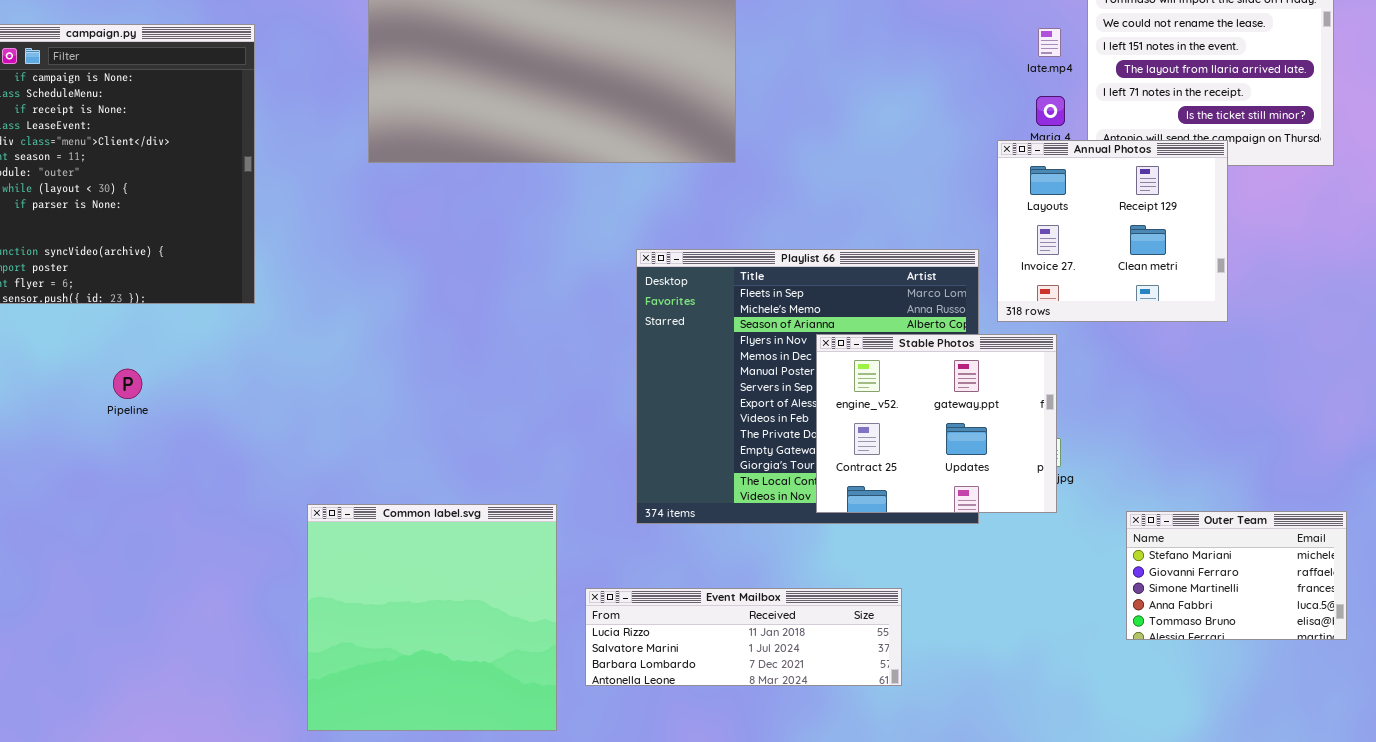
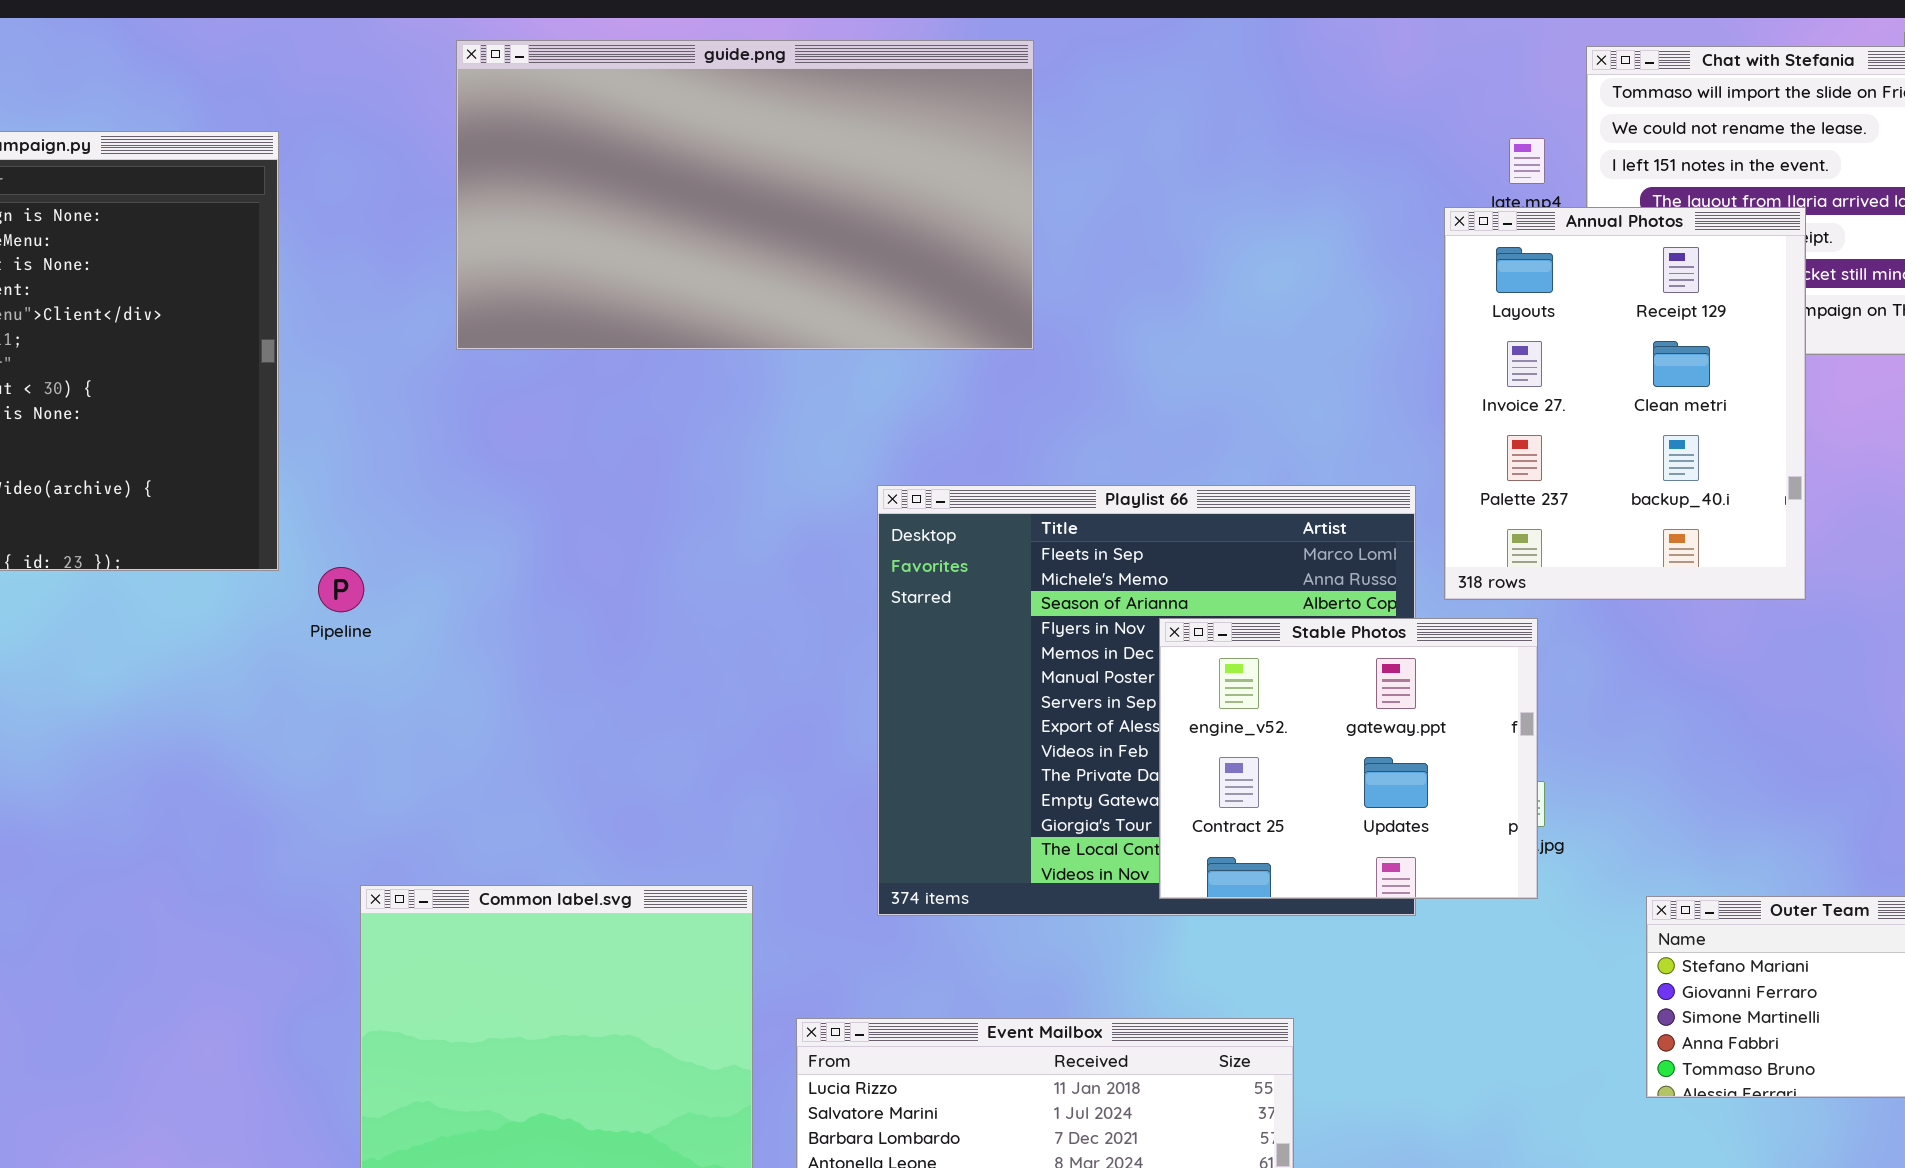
Annual Photos: [997,140,1228,322] -> [1444,207,1806,600], resized
Pipeline: [113,369,142,399] -> [318,567,364,612], moved

